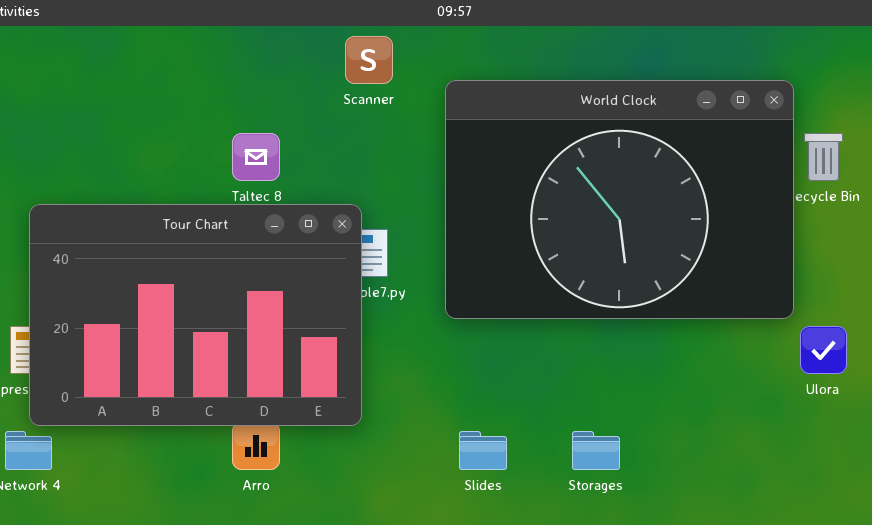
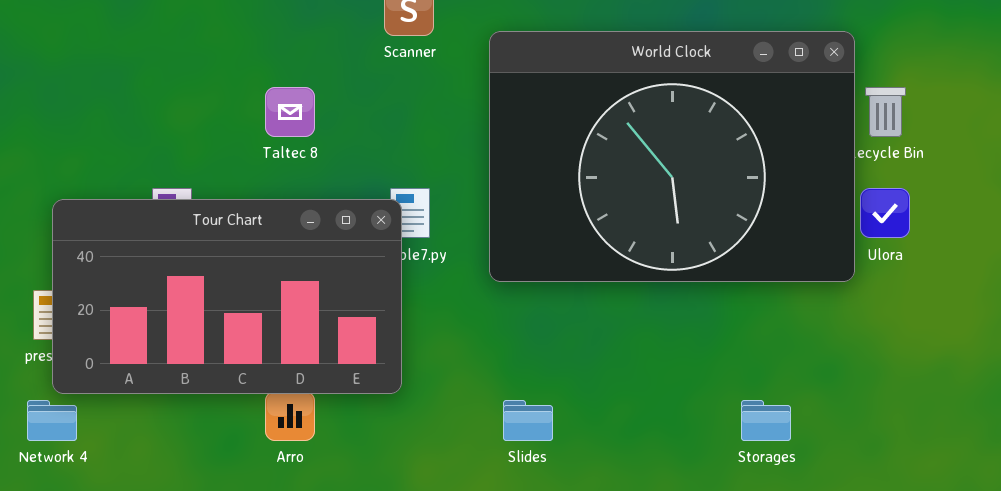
Tour Chart: [29,204,362,426] -> [52,199,402,394], resized
Ulora: [800,326,847,374] -> [860,188,910,238], moved
Storages: [572,431,620,470] -> [741,400,791,441], moved

